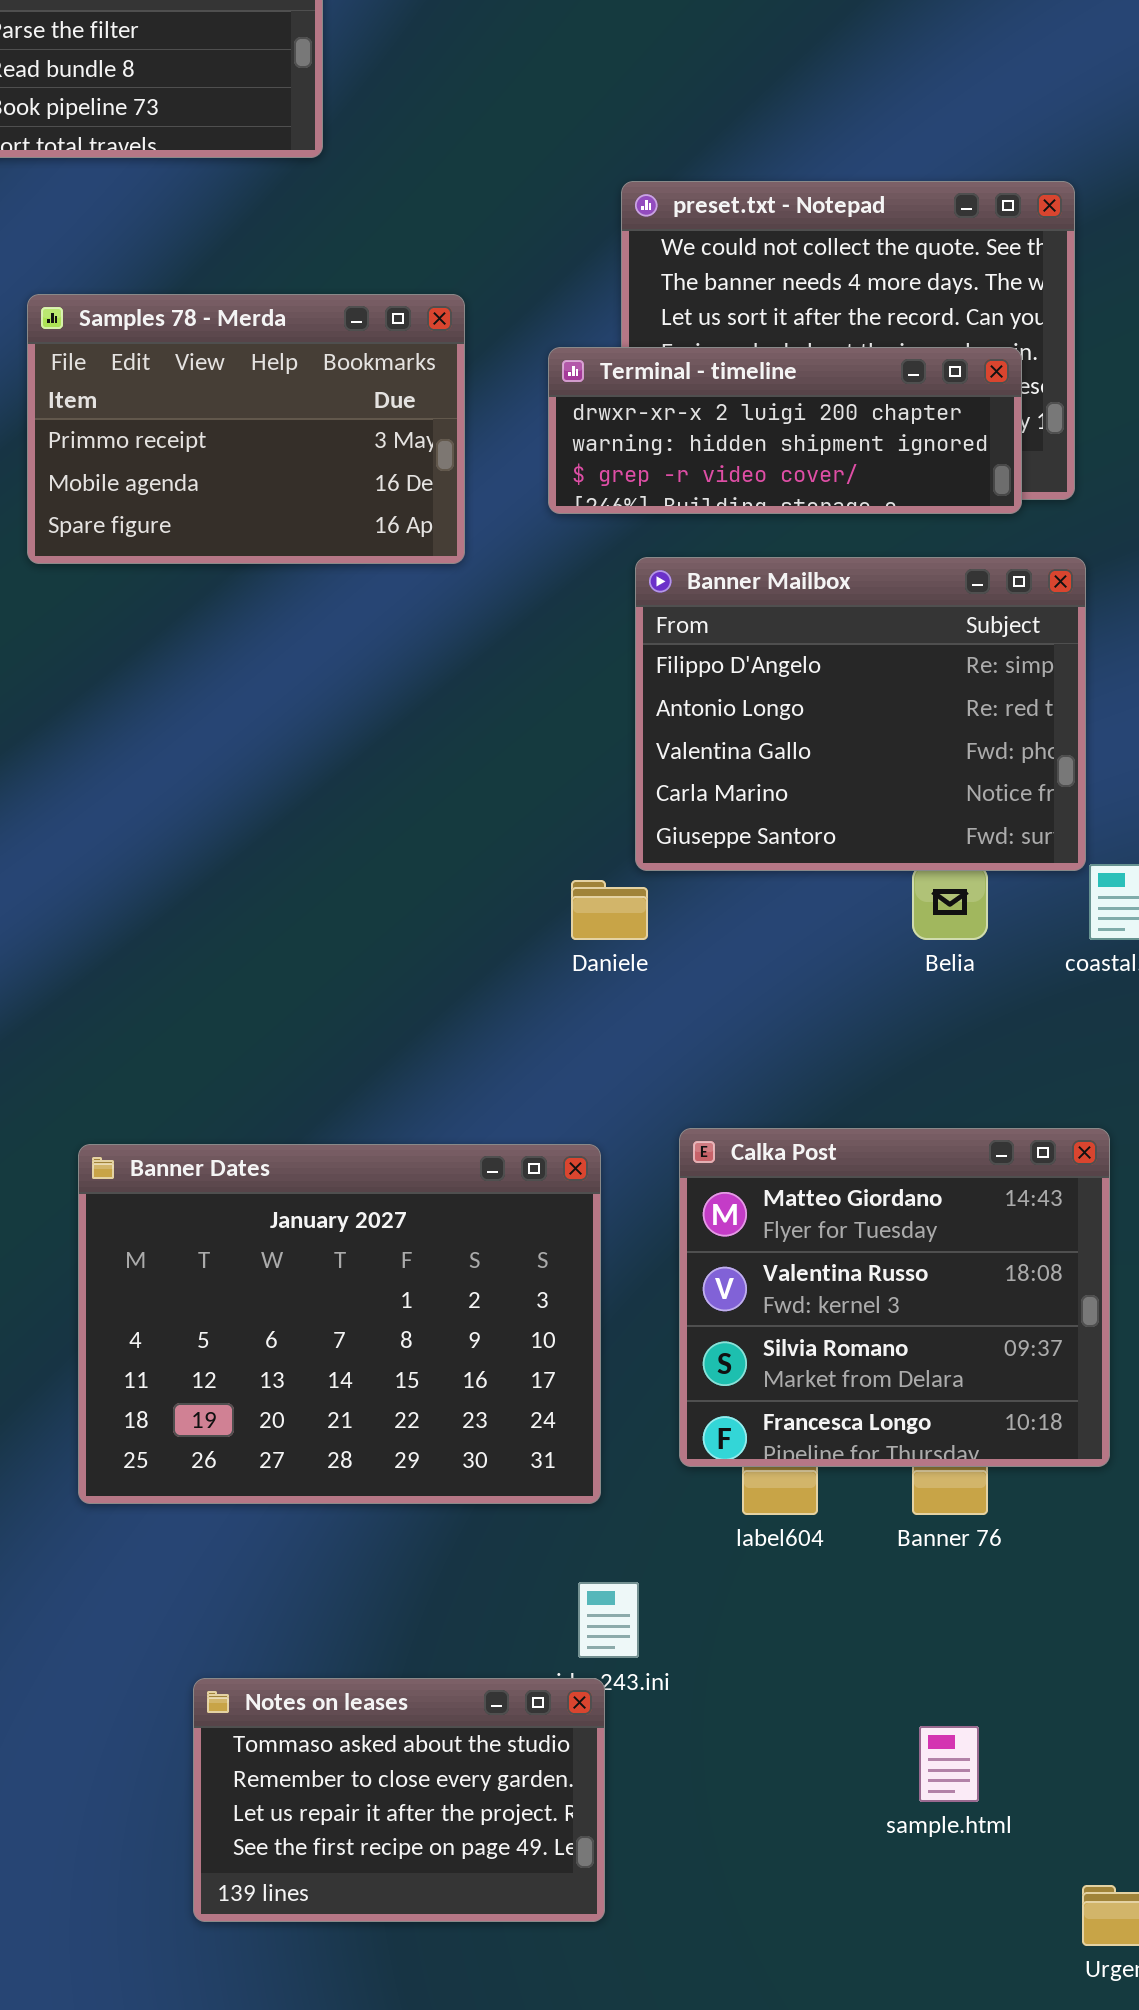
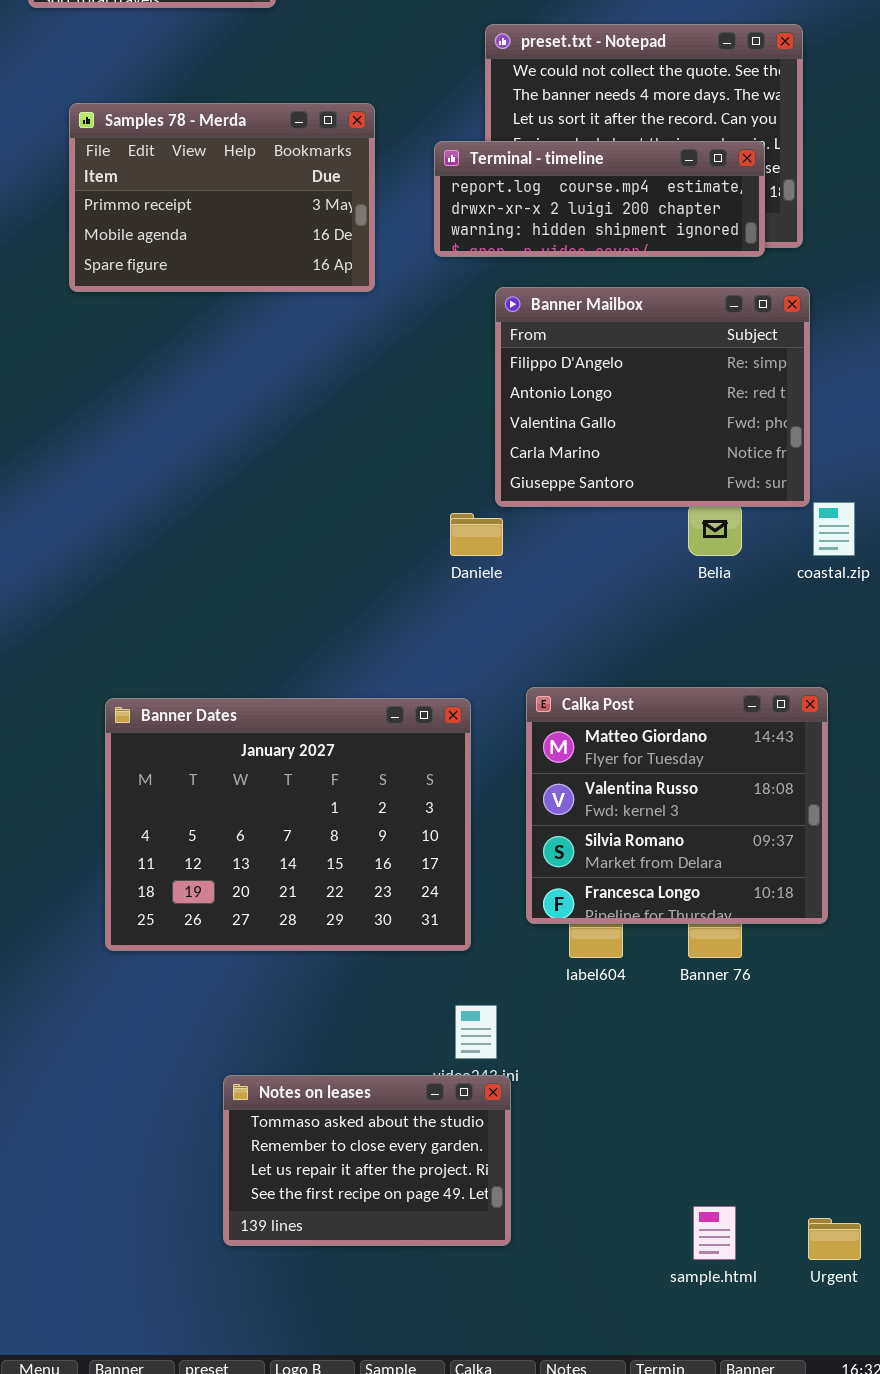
Terminal - timeline: [548,347,1022,514] -> [434,141,765,257], scrolled up 1 row
Notes on leases: [193,1678,605,1922] -> [223,1075,511,1246], moved
sample.html: [919,1726,979,1802] -> [693,1206,736,1260], moved

